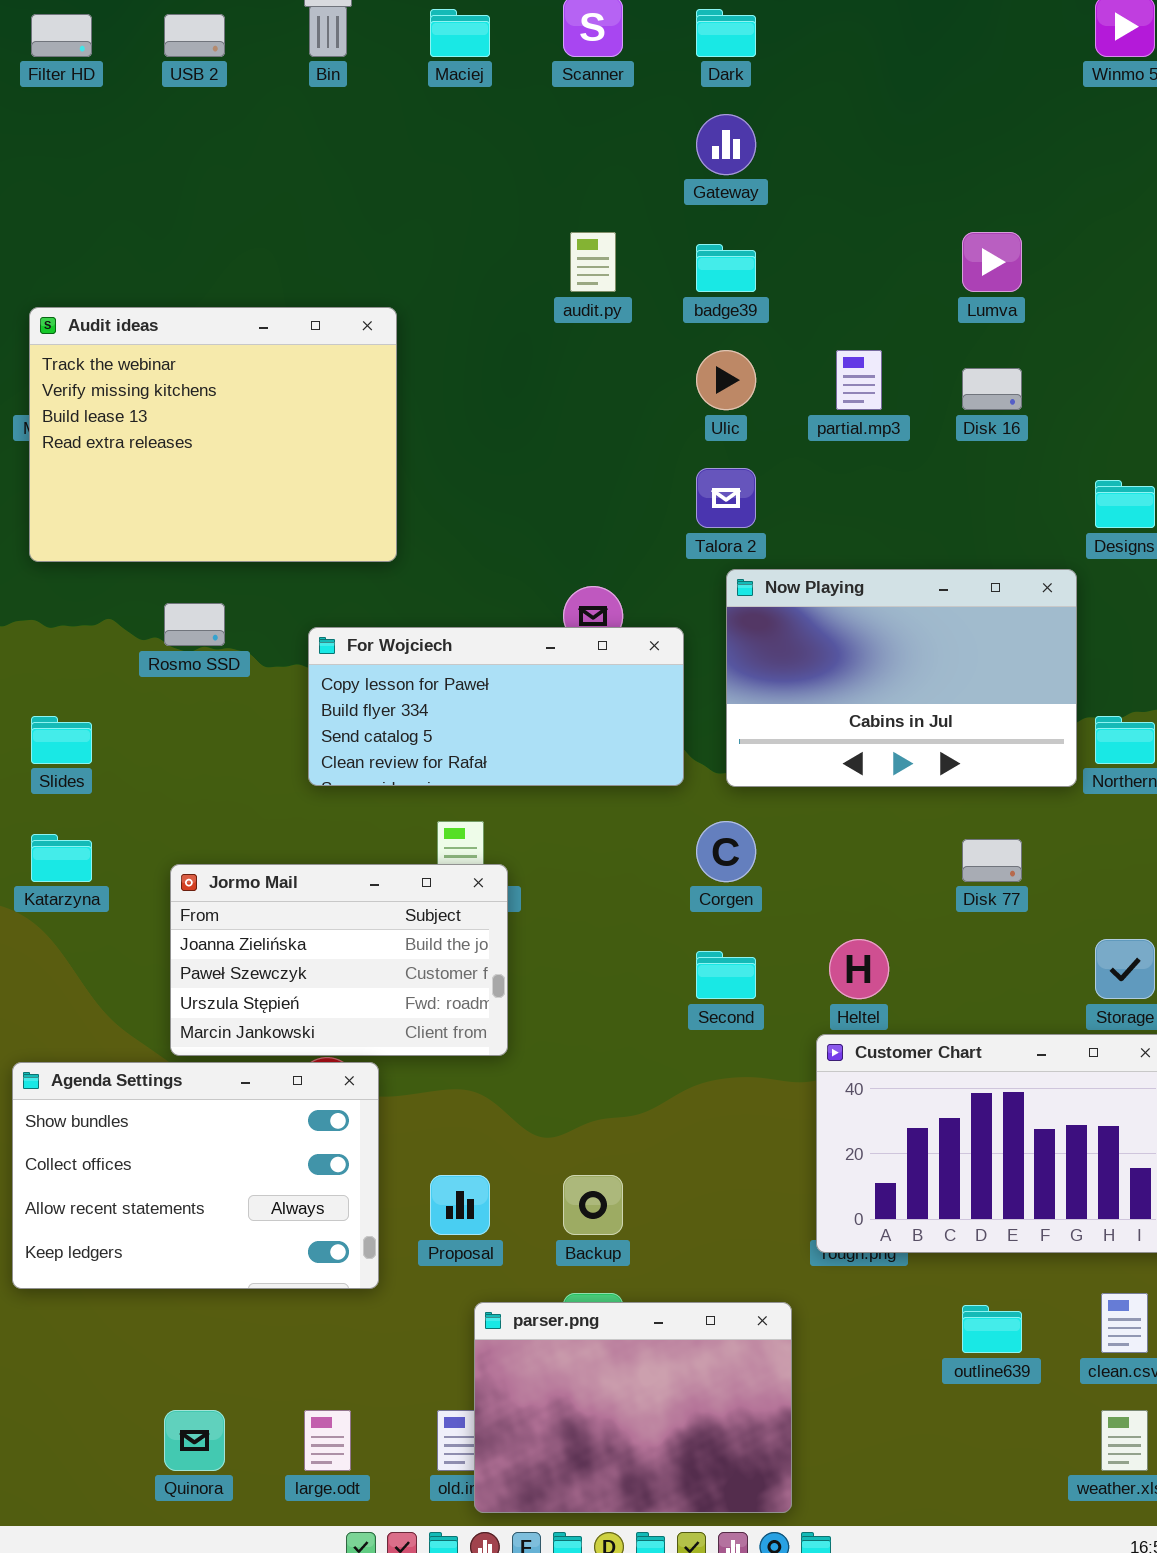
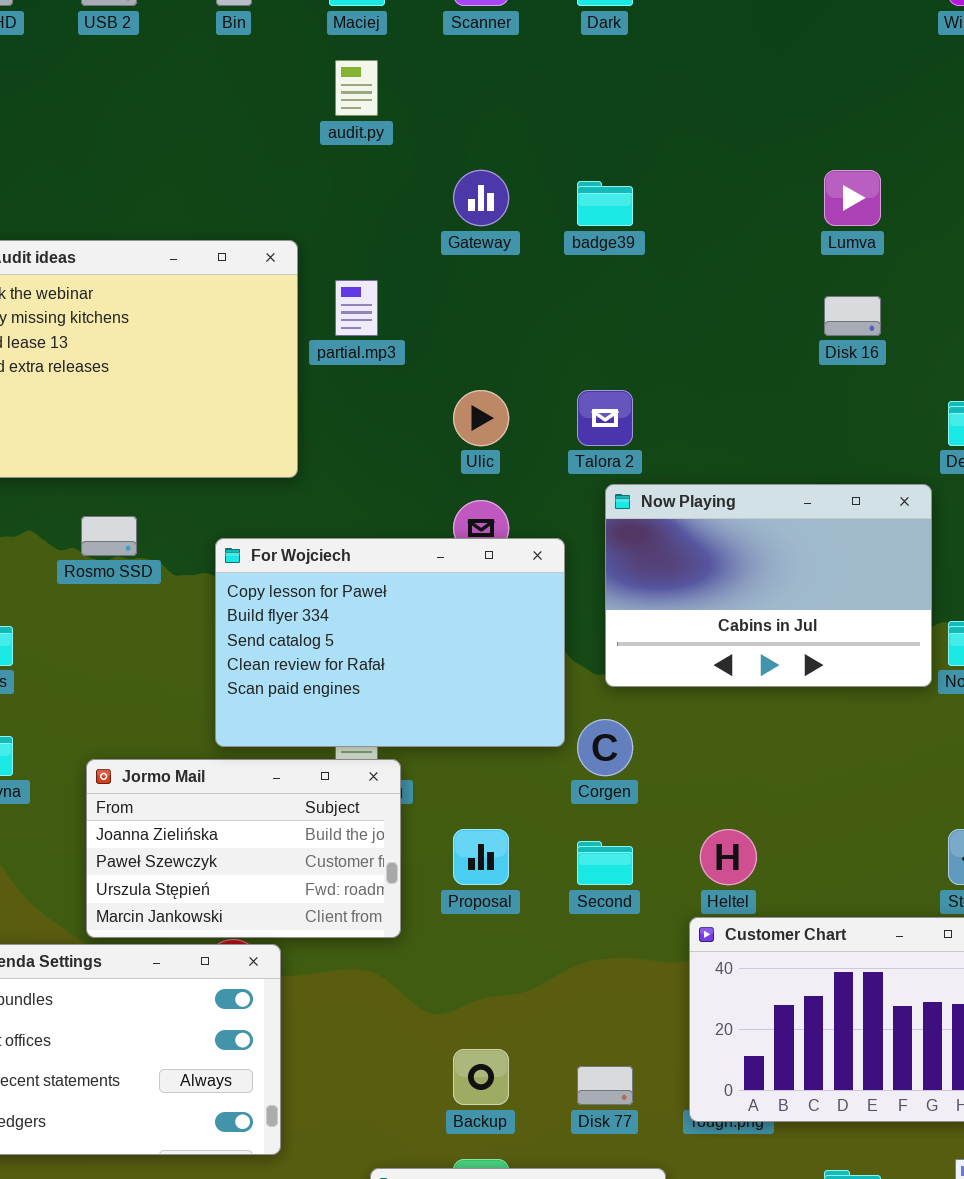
Gateway: [696,114,756,175] -> [453,170,509,226], moved
audit.py: [570,232,616,292] -> [335,60,378,116], moved
Ulic: [696,350,756,410] -> [453,390,509,446], moved
partial.mp3: [836,350,882,410] -> [335,280,378,336], moved
For Wojciech: [308,627,684,786] -> [215,538,565,747], resized
Disk 77: [962,839,1022,882] -> [577,1066,633,1105], moved
Proposal: [430,1175,490,1235] -> [453,829,509,885], moved

